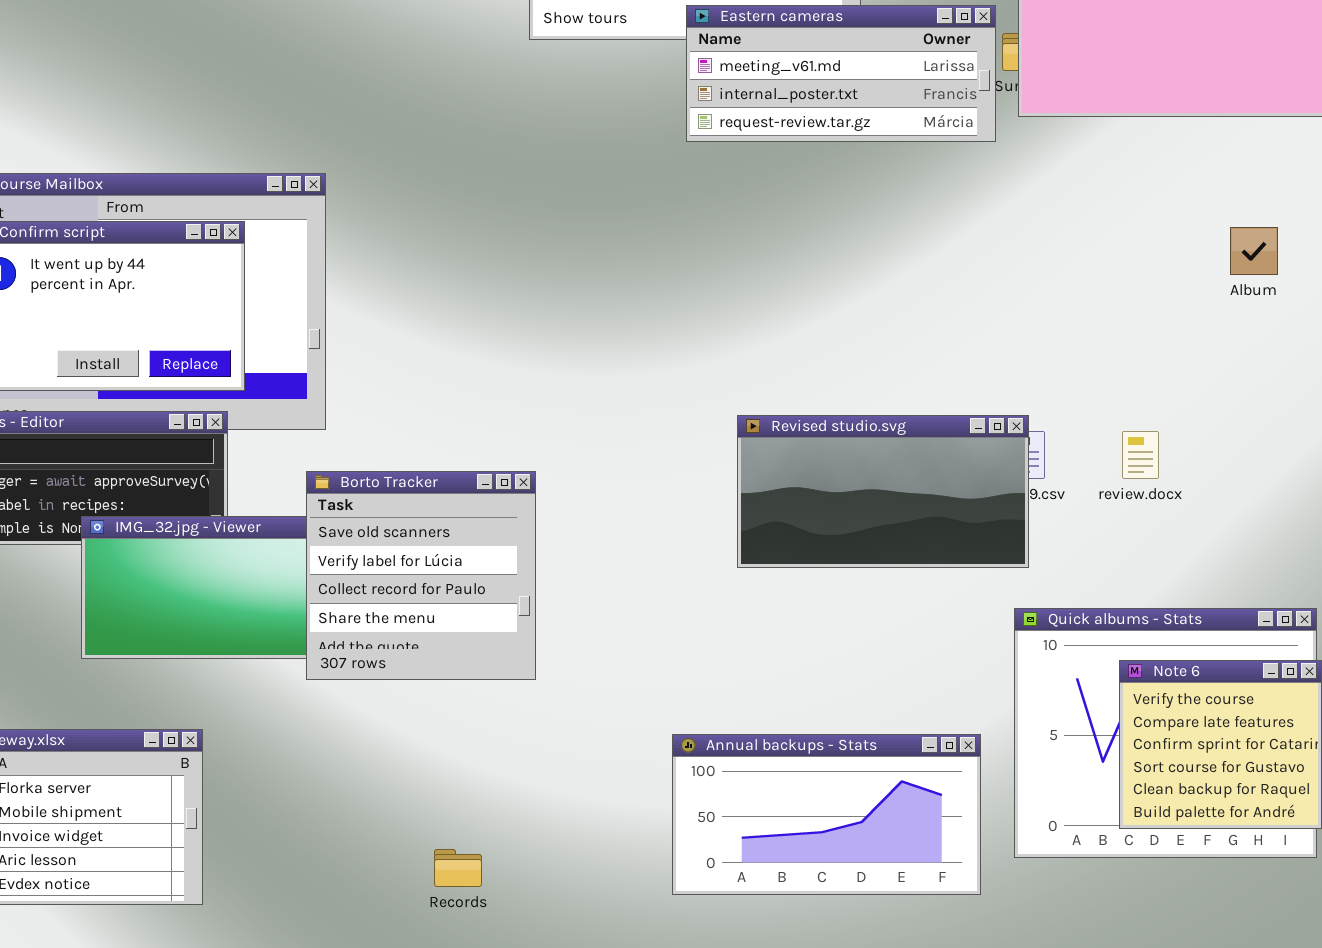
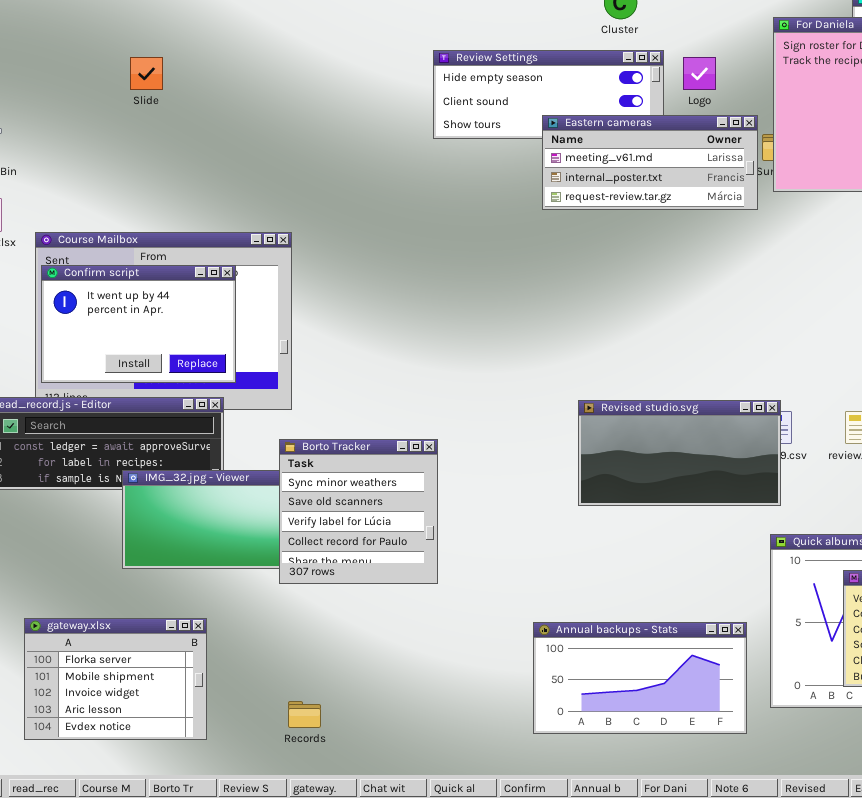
Borto Tracker: [306,471,536,680] -> [279,439,438,584], scrolled up 1 row
Records: [434,849,482,887] -> [288,701,321,728], moved

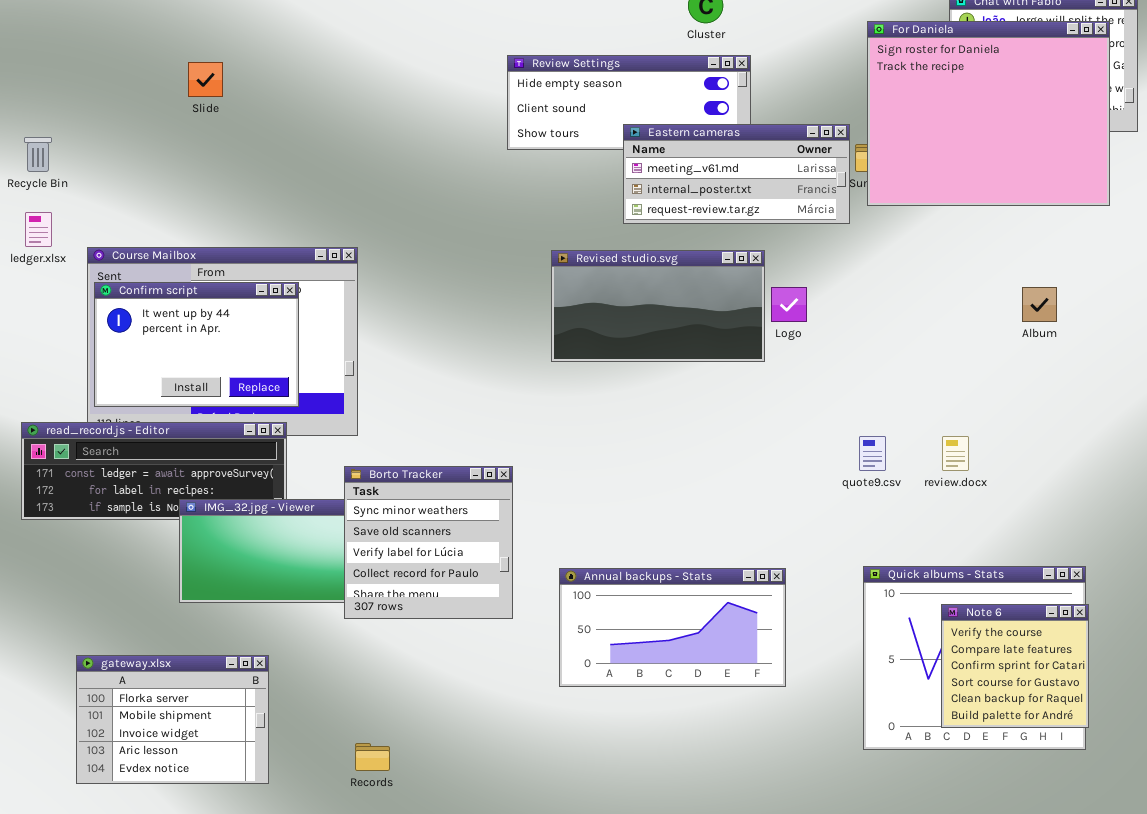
Logo: [683,57,716,90] -> [771,287,807,322], moved
Revised studio.svg: [578,400,781,506] -> [551,250,765,362], moved
Annual backups - Stats: [533,622,747,734] -> [559,568,786,687], moved

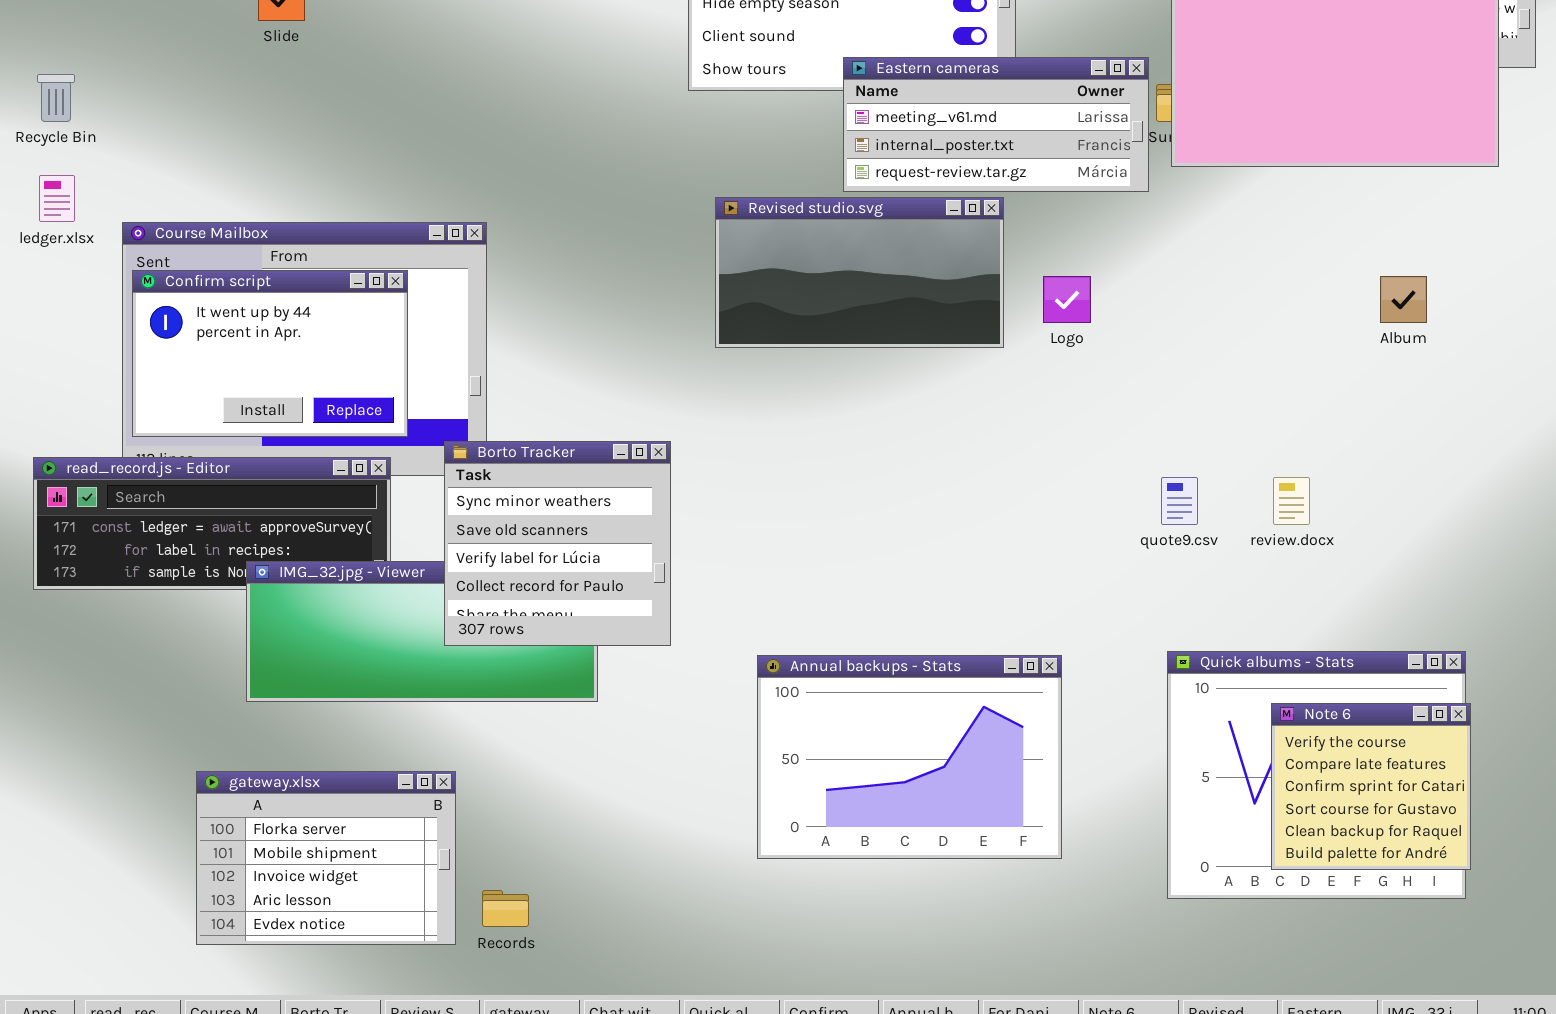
Revised studio.svg: [551,250,765,362] -> [715,197,1004,348], moved
Borto Tracker: [344,466,513,619] -> [444,441,671,646], moved
Annual backups - Stats: [559,568,786,687] -> [757,655,1062,859], resized
gateway.xlsx: [76,655,269,784] -> [196,771,456,945], moved

